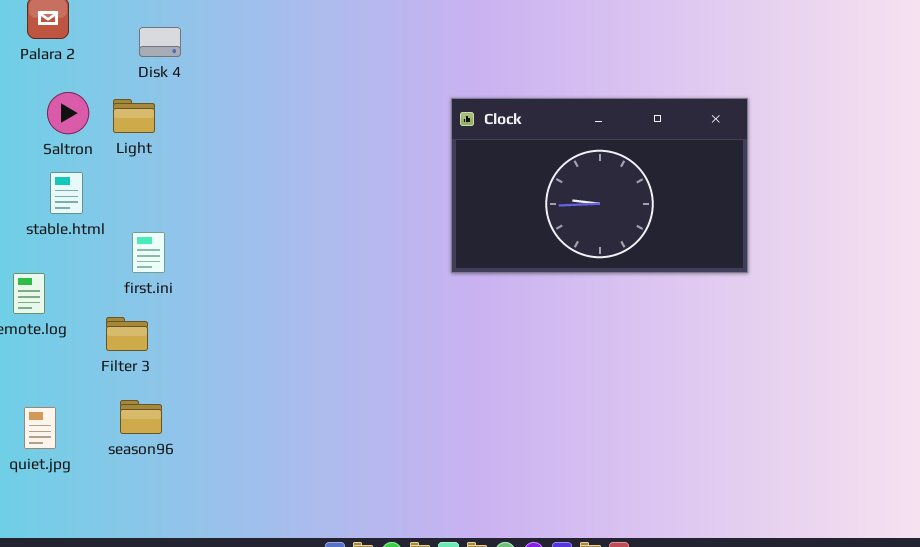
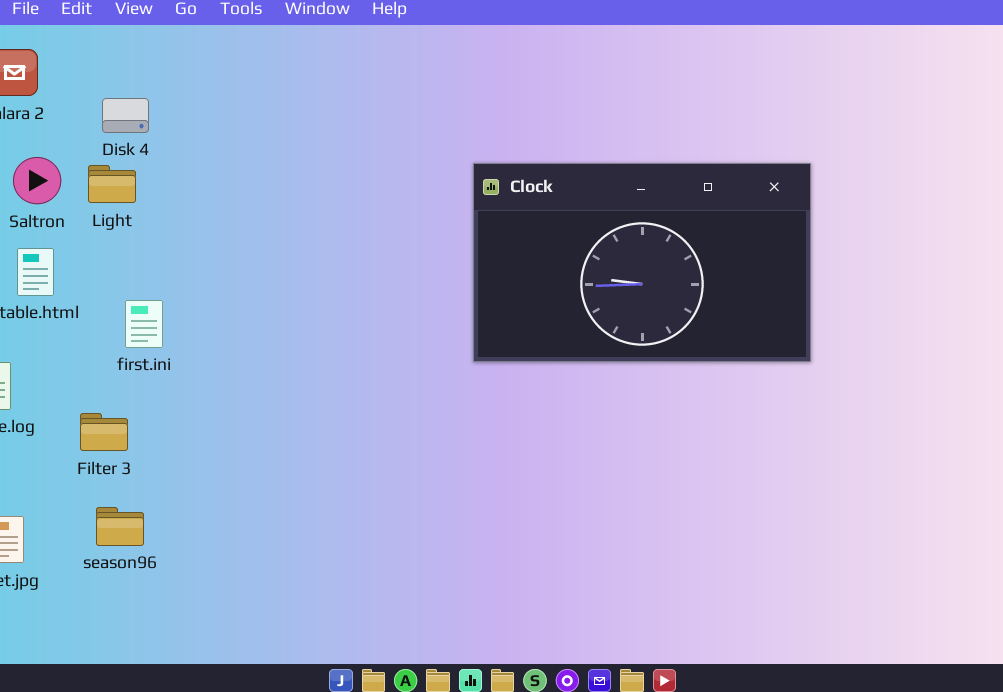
Disk 4: [139,27,181,57] -> [102,98,149,133], moved
first.ini: [132,232,165,273] -> [125,300,163,348], moved

